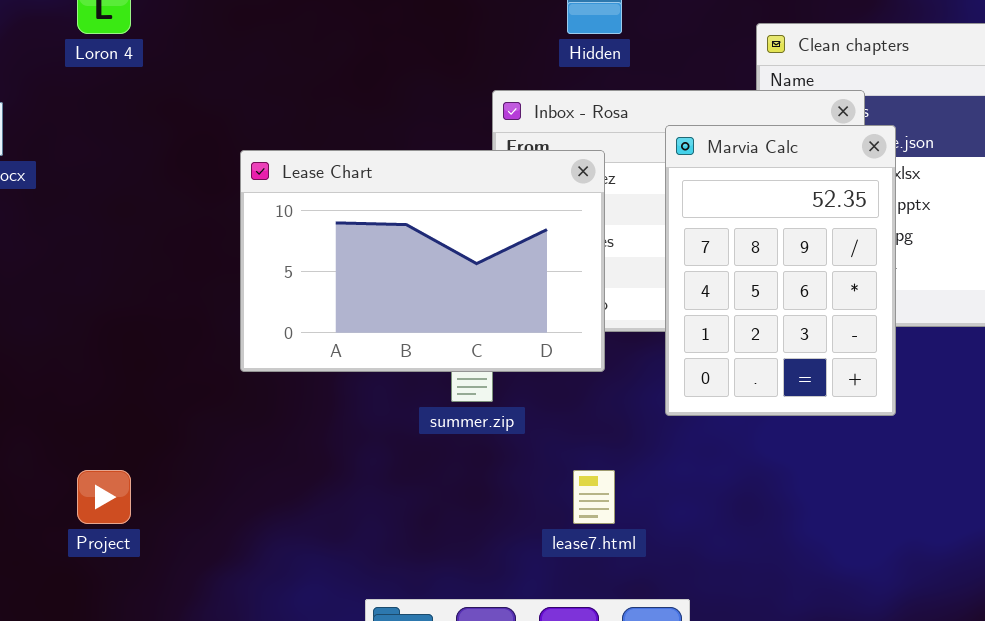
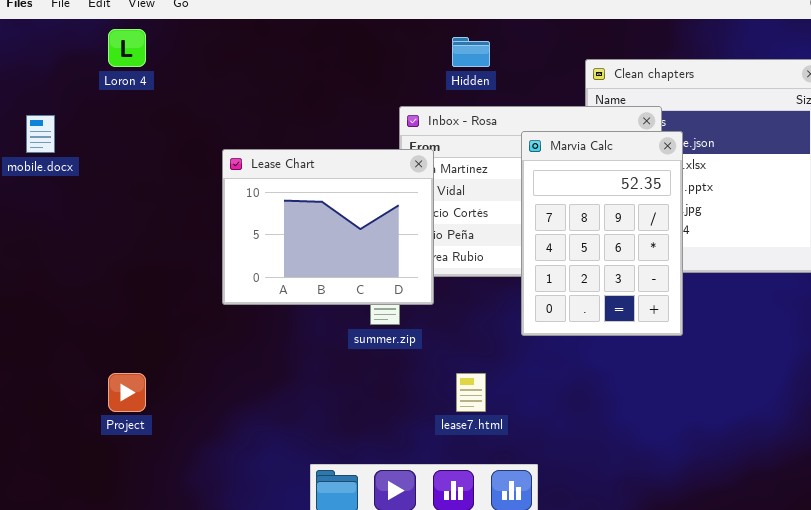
Lease Chart: [240,150,605,372] -> [222,149,434,305], resized

